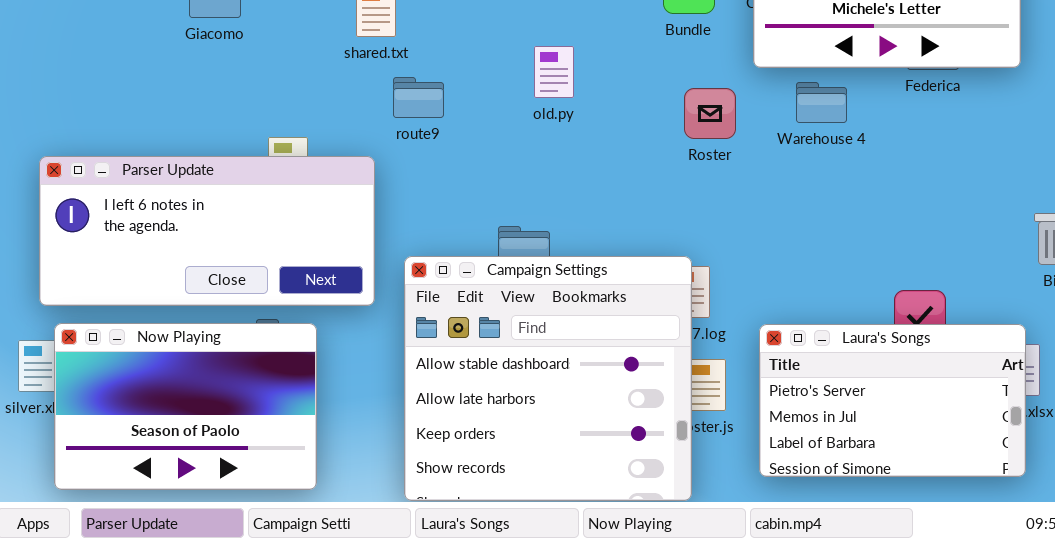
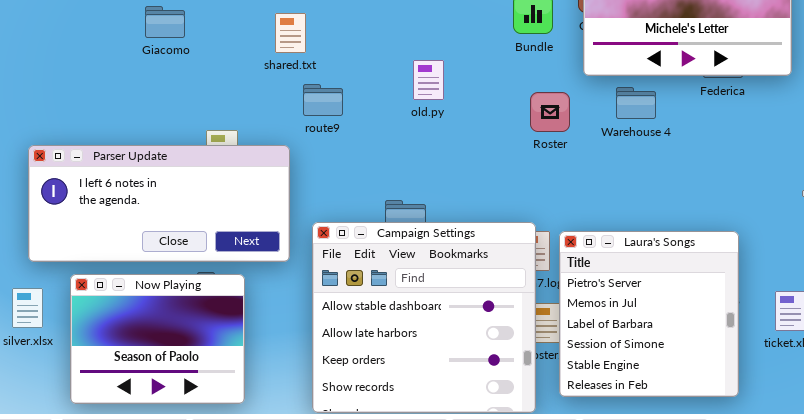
Now Playing: [54,323,317,490] -> [70,274,245,404], resized
Laura's Songs: [759,324,1026,477] -> [559,231,739,397], moved, resized

